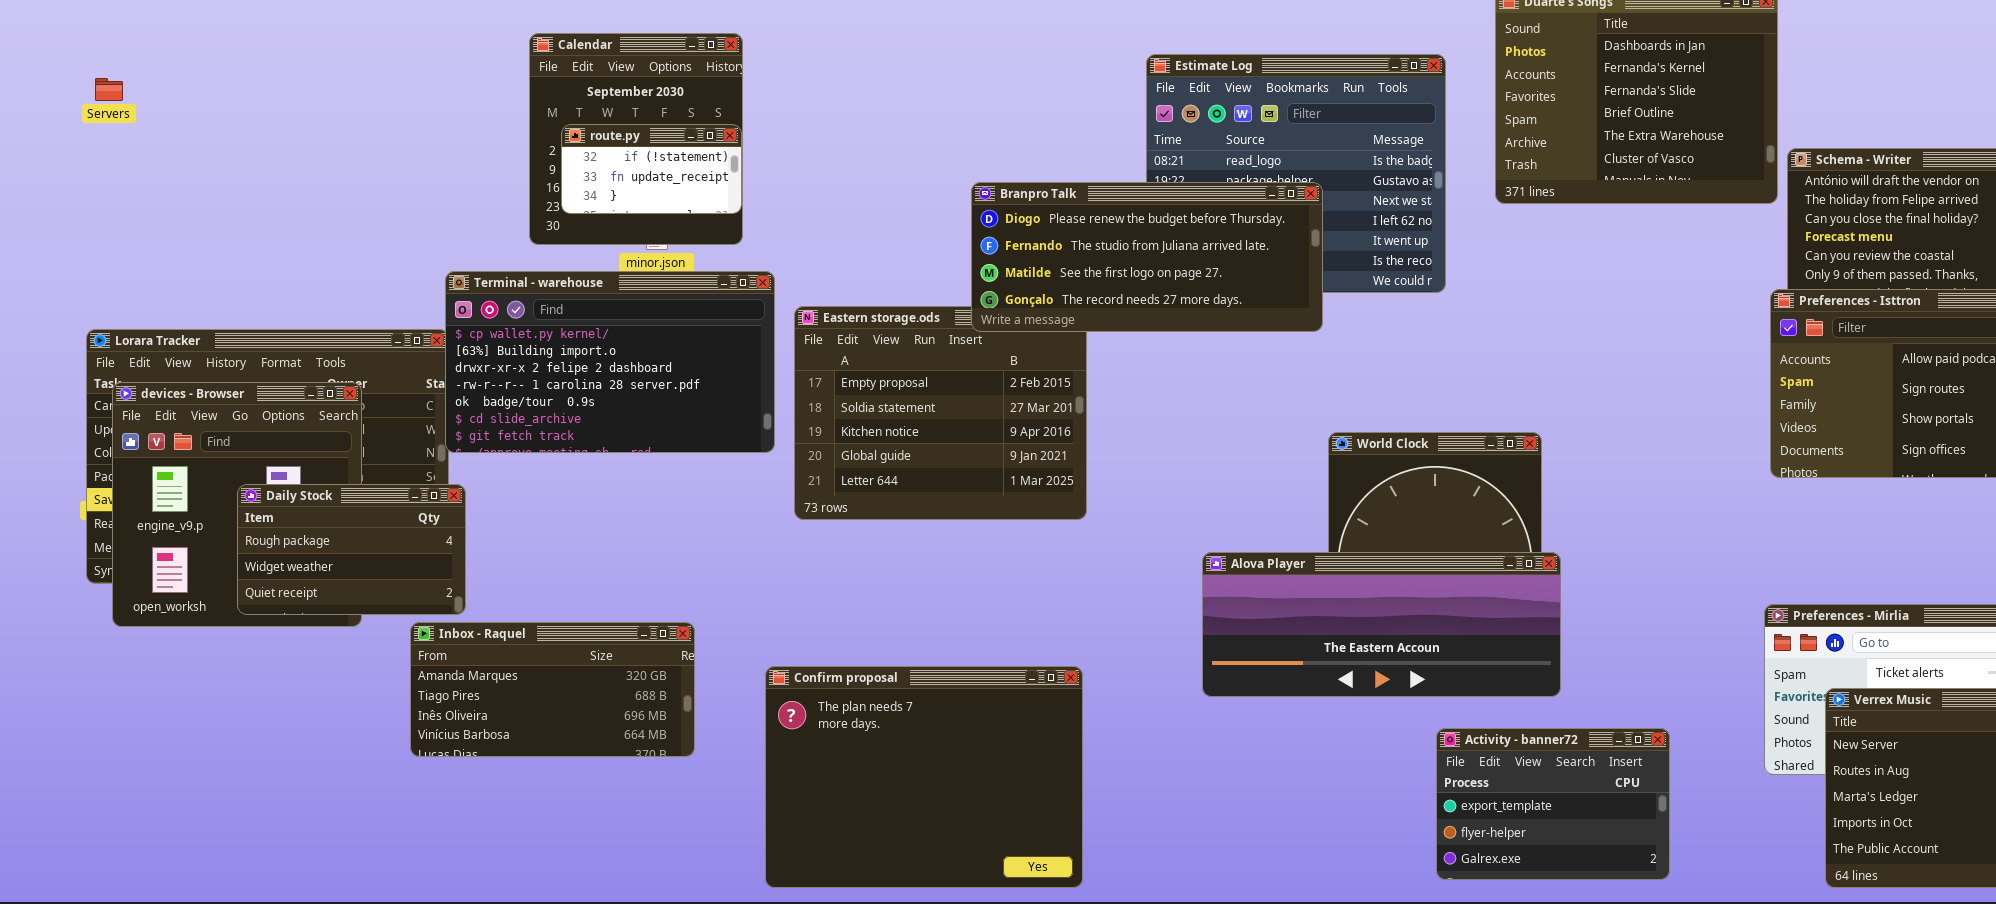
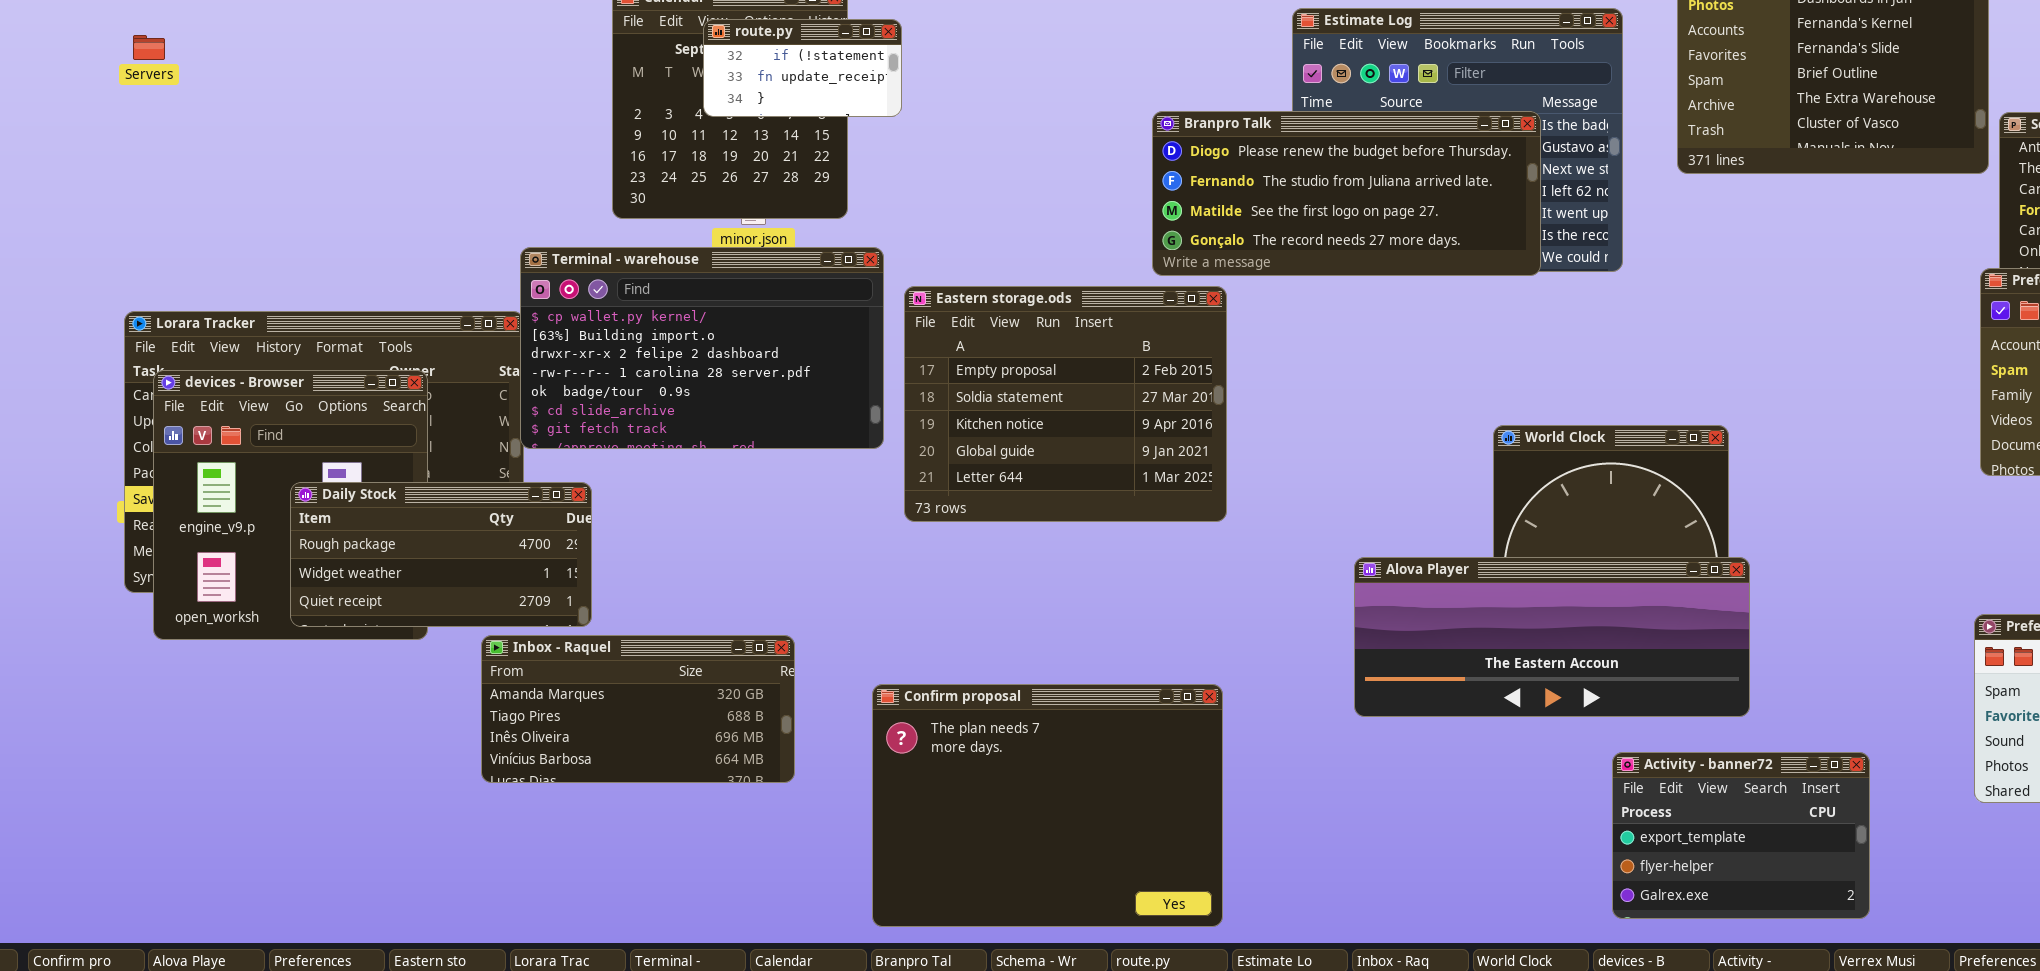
route.py: [561,124,742,214] -> [703,19,902,117], moved
Branpro Talk: [971,182,1323,332] -> [1152,111,1541,276], moved
Daily Stock: [237,484,466,615] -> [290,482,592,627], resized

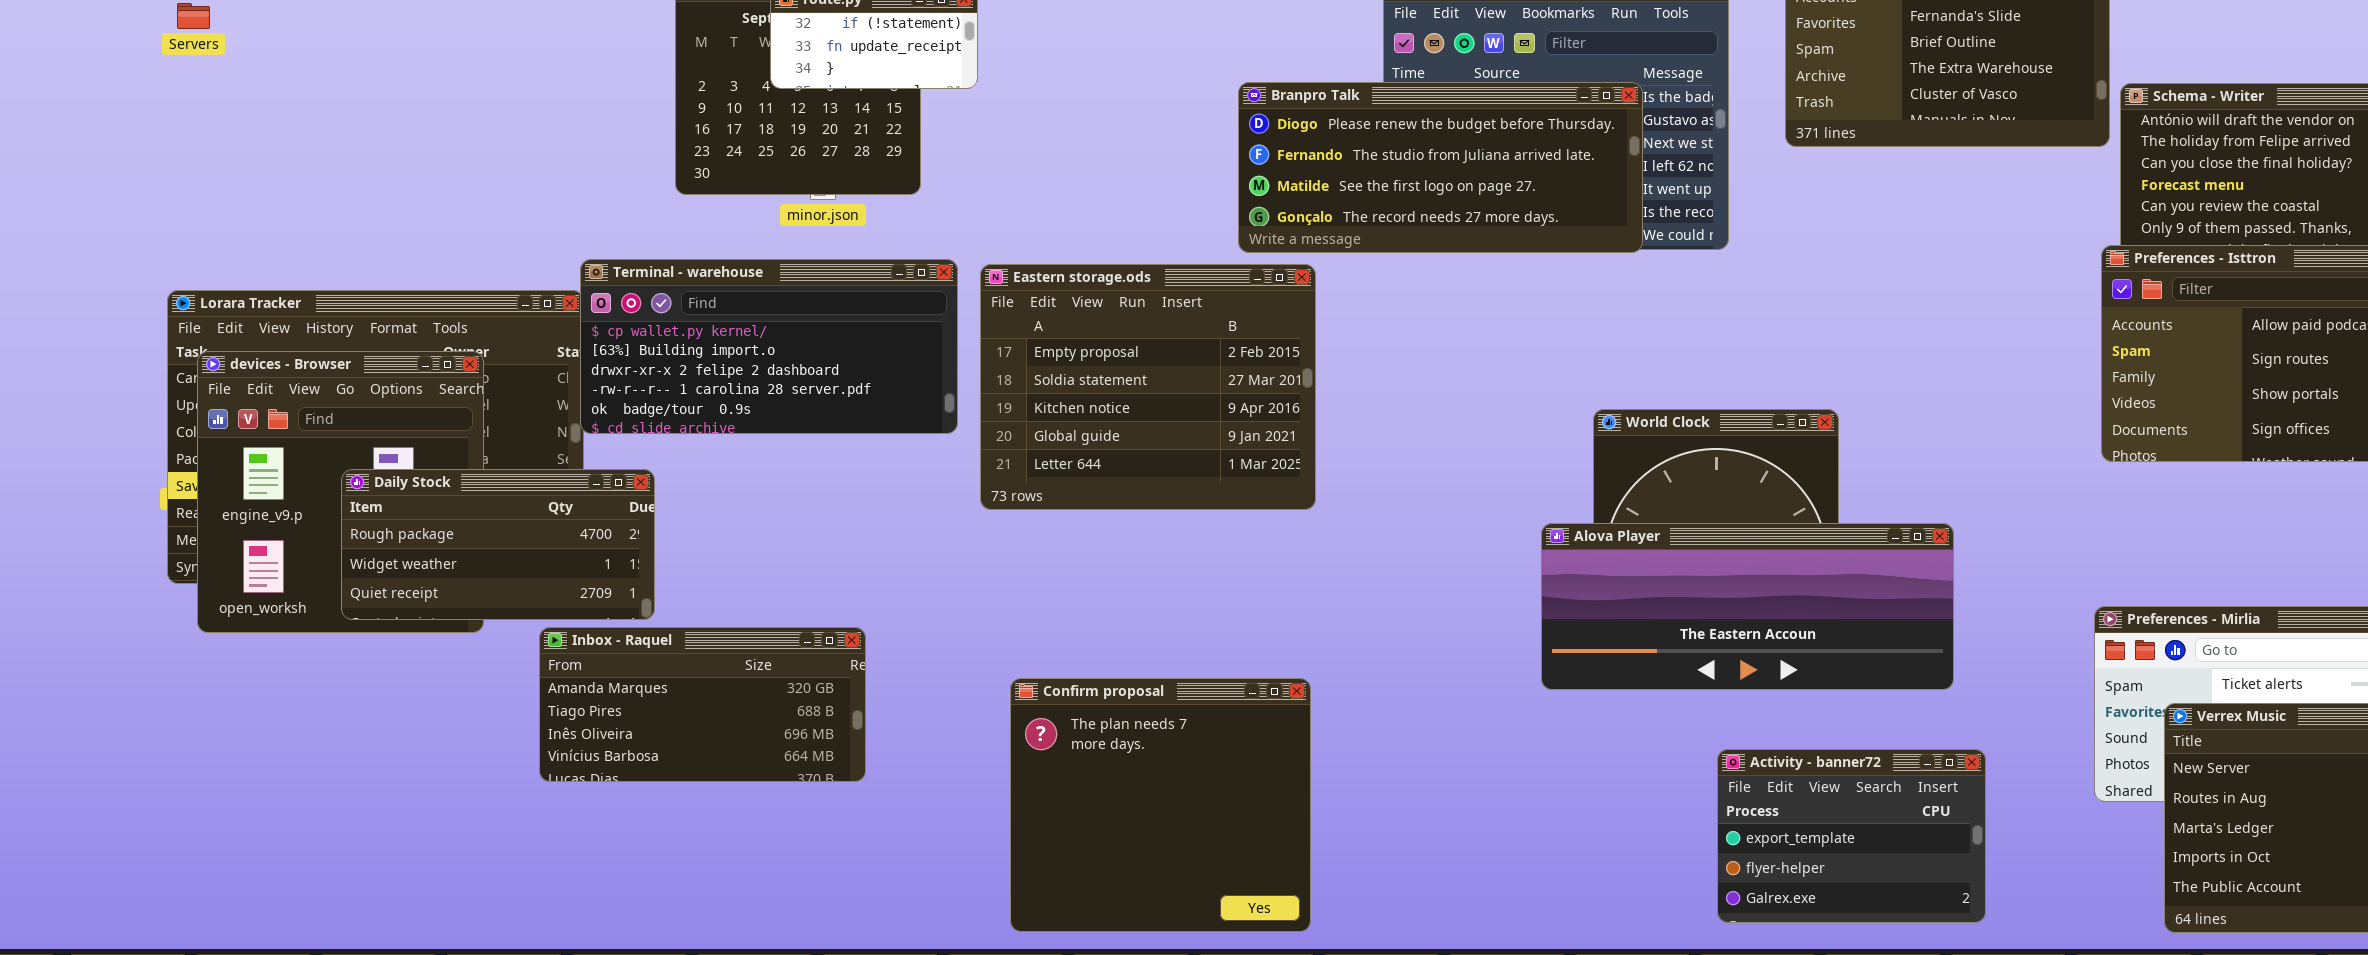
Terminal - warehouse: [520,247,884,449] -> [580,259,958,434], resized
Alova Player: [1354,557,1750,717] -> [1541,523,1954,690], moved
Confirm proposal: [872,684,1223,927] -> [1010,678,1311,932], resized

